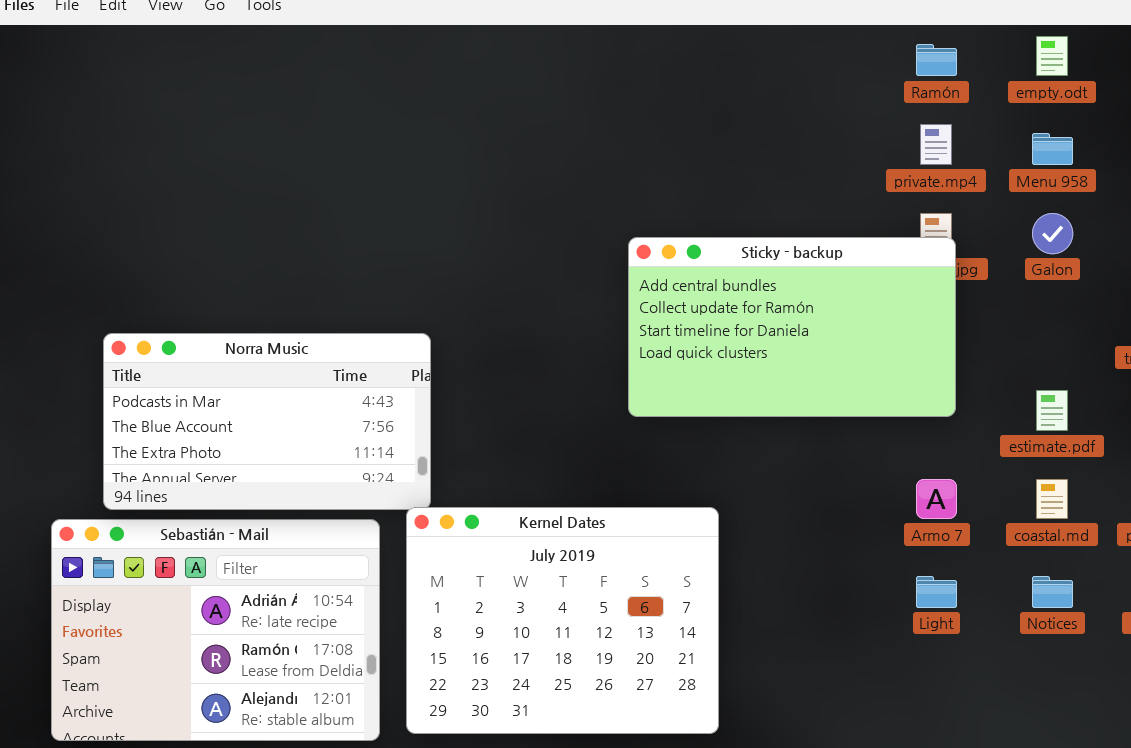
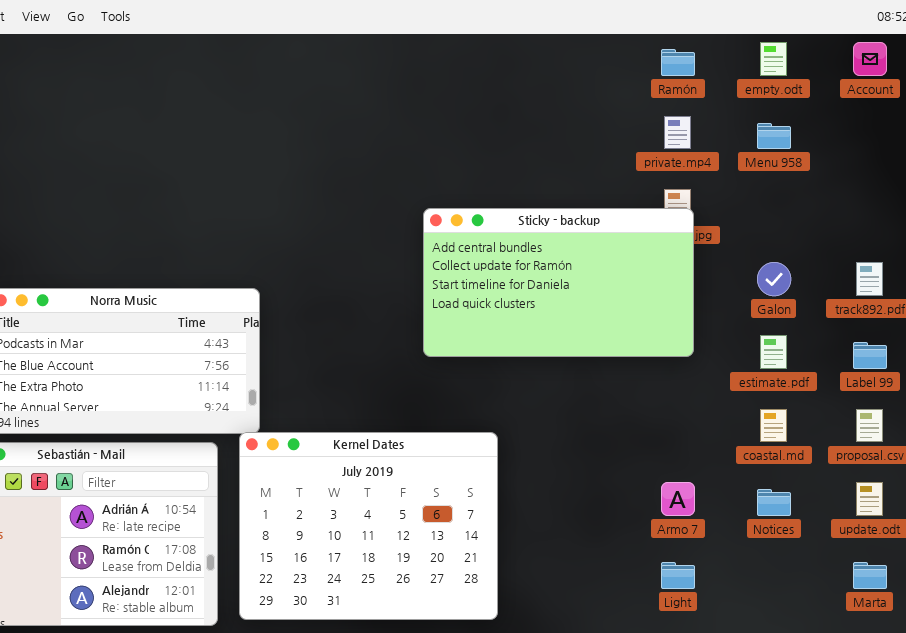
Galon: [1032,213,1073,254] -> [757,262,791,296], moved
Armo 7: [916,479,957,519] -> [661,482,695,516], moved
Light: [916,576,957,608] -> [661,562,695,589], moved

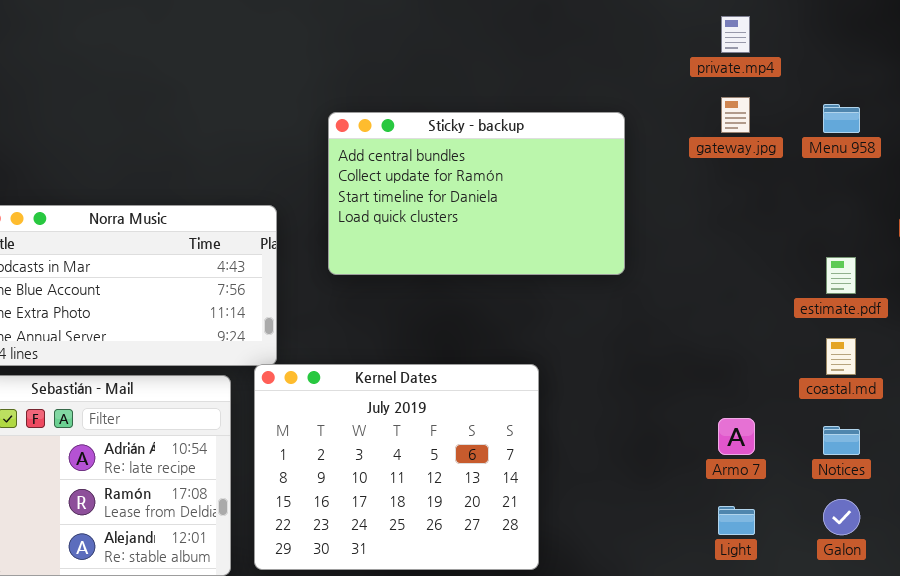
Menu 958: [757,123,791,149] -> [823,104,860,133], moved
Sticky - backup: [423,208,694,357] -> [328,112,625,275], moved
Galon: [757,262,791,296] -> [823,499,860,535], moved

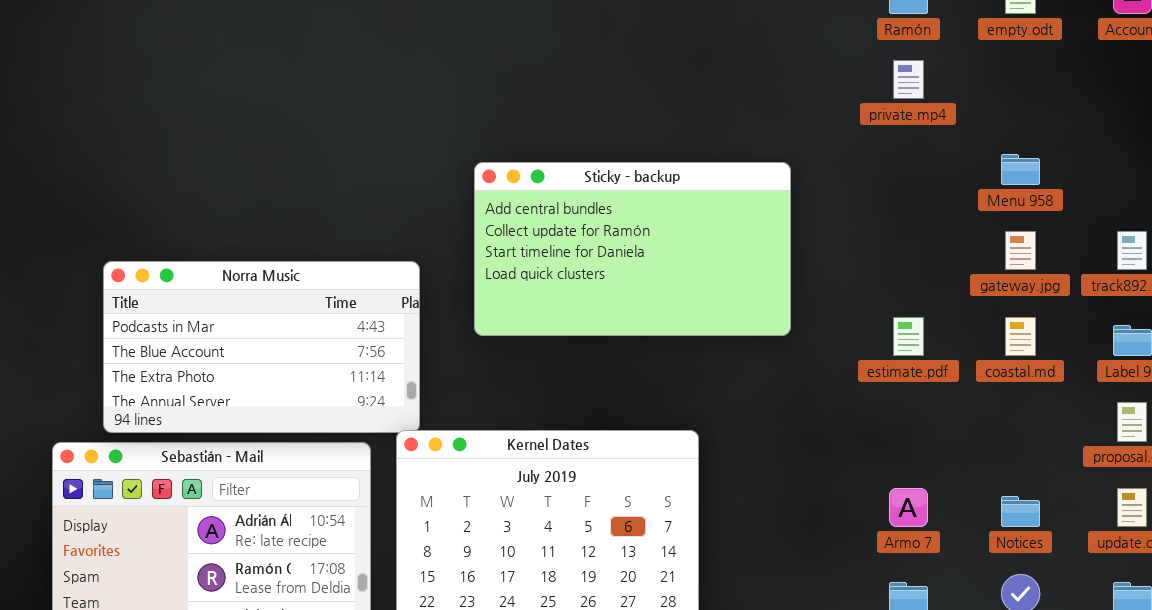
gateway.jpg: [721,97,750,133] -> [1005,231,1036,270], moved
estimate.pdf: [826,257,856,294] -> [893,317,924,356], moved
coastal.md: [826,338,856,375] -> [1005,317,1036,356], moved

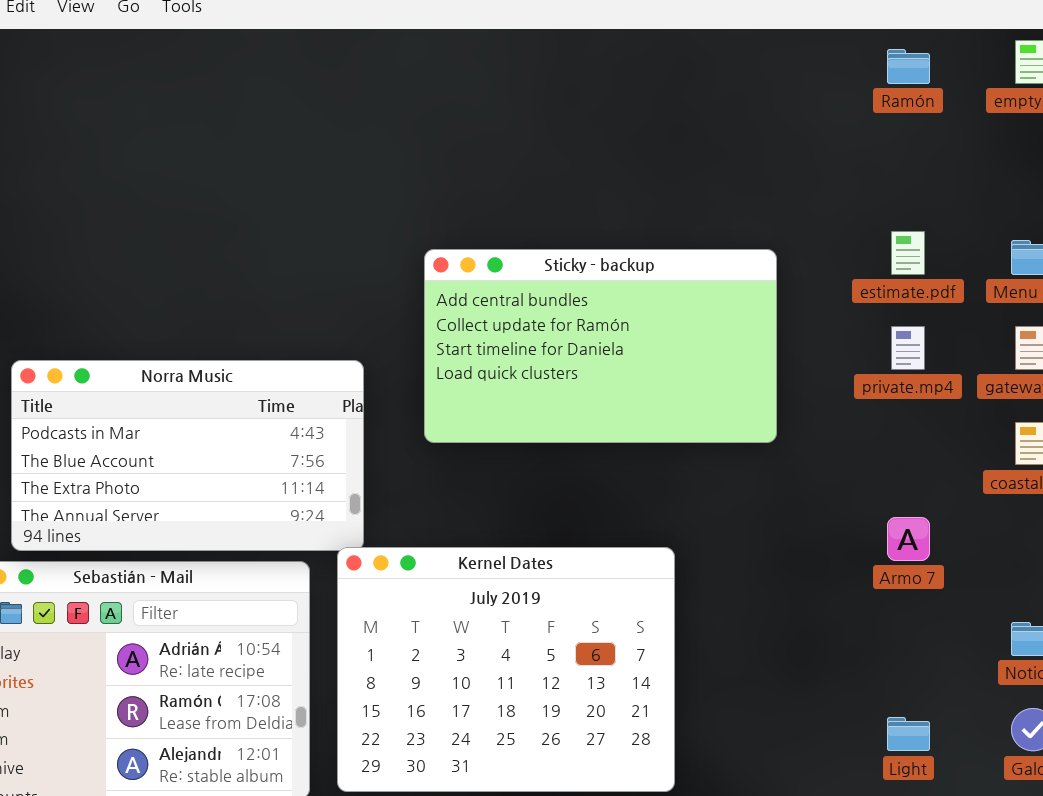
private.mp4: [893,60,924,99] -> [891,326,925,370], moved
estimate.pdf: [893,317,924,356] -> [891,231,925,275], moved
Armo 7: [889,488,928,527] -> [887,517,930,561], moved

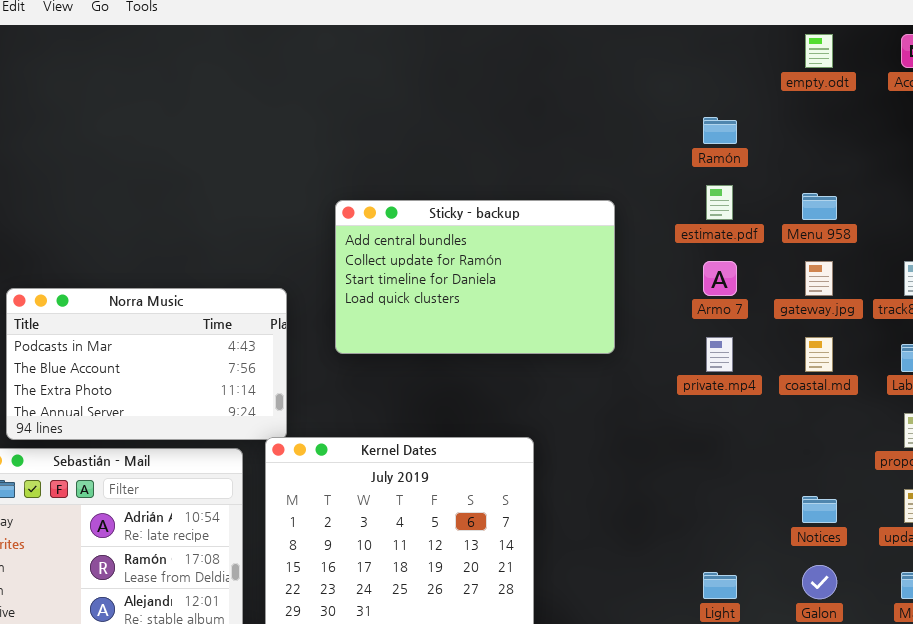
Ramón: [887,49,930,84] -> [703,117,737,144], moved
private.mp4: [891,326,925,370] -> [706,337,733,372], moved
Armo 7: [887,517,930,561] -> [703,261,737,296], moved

